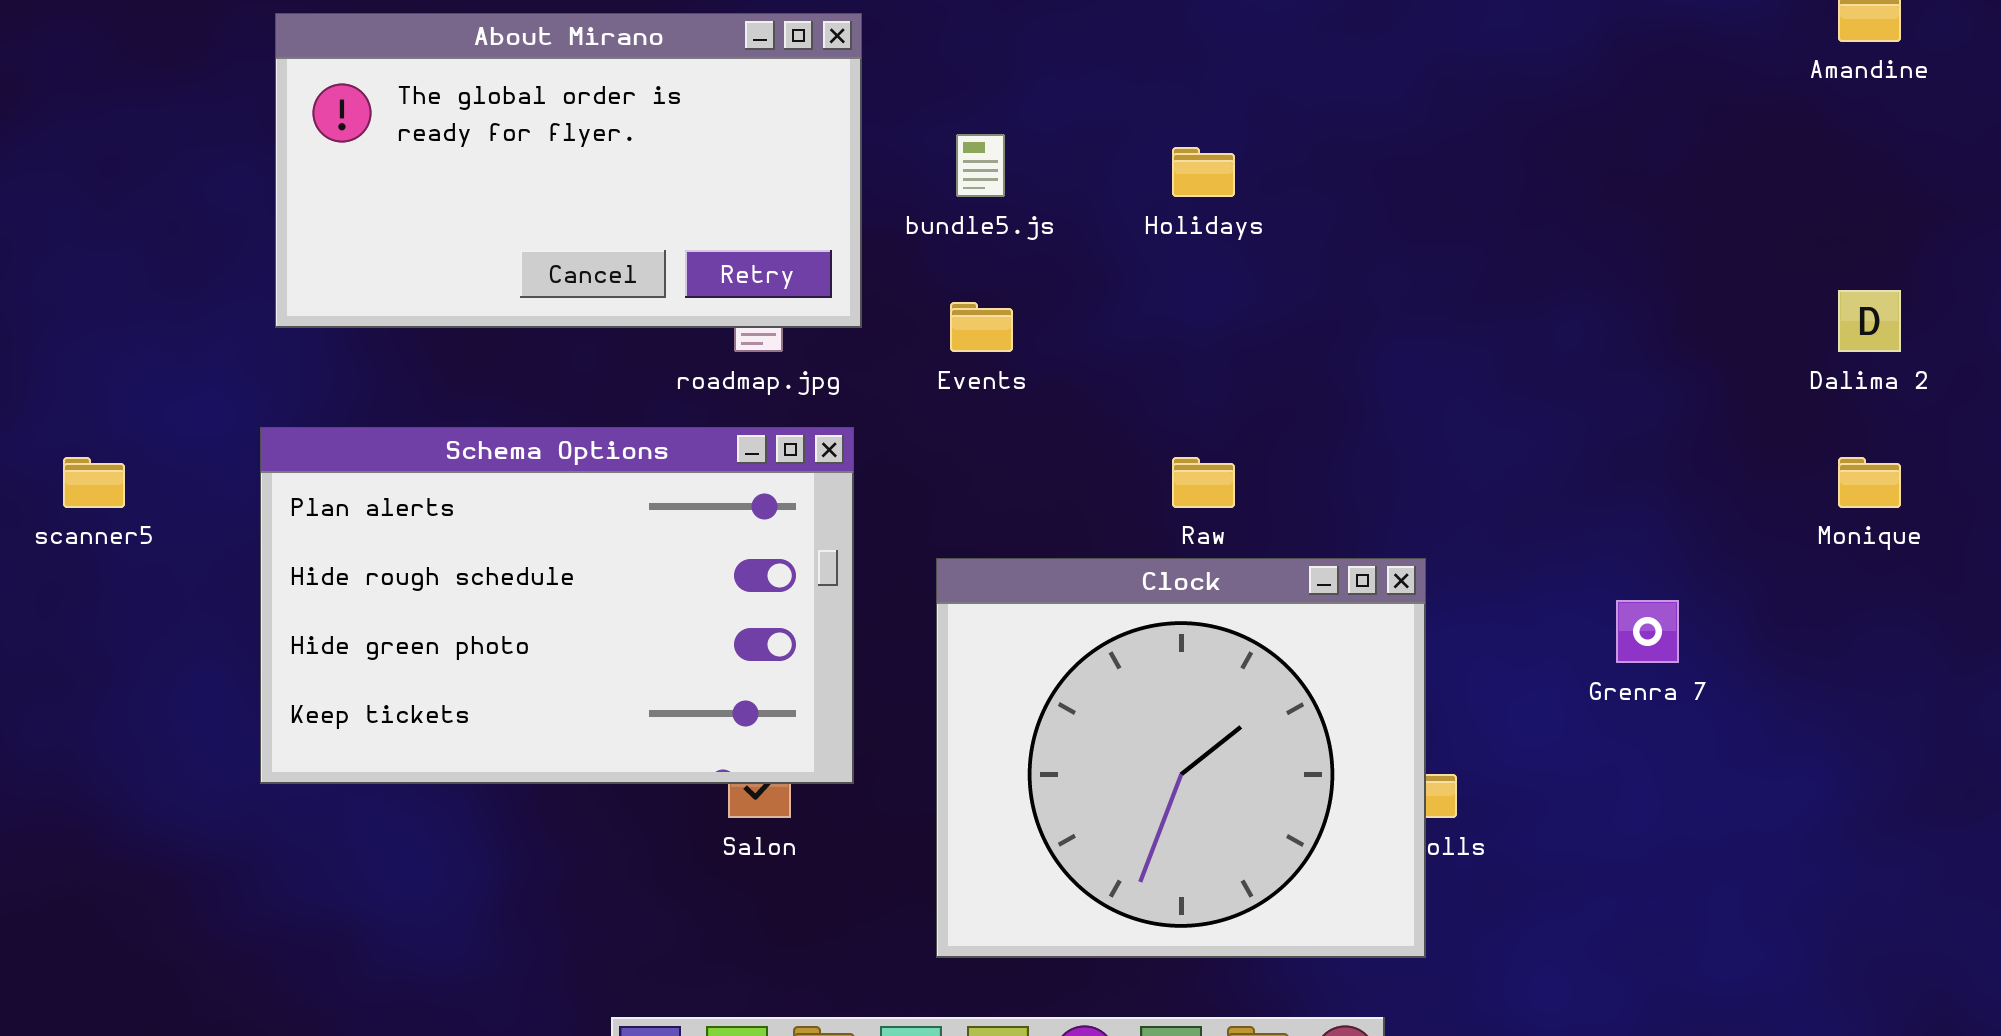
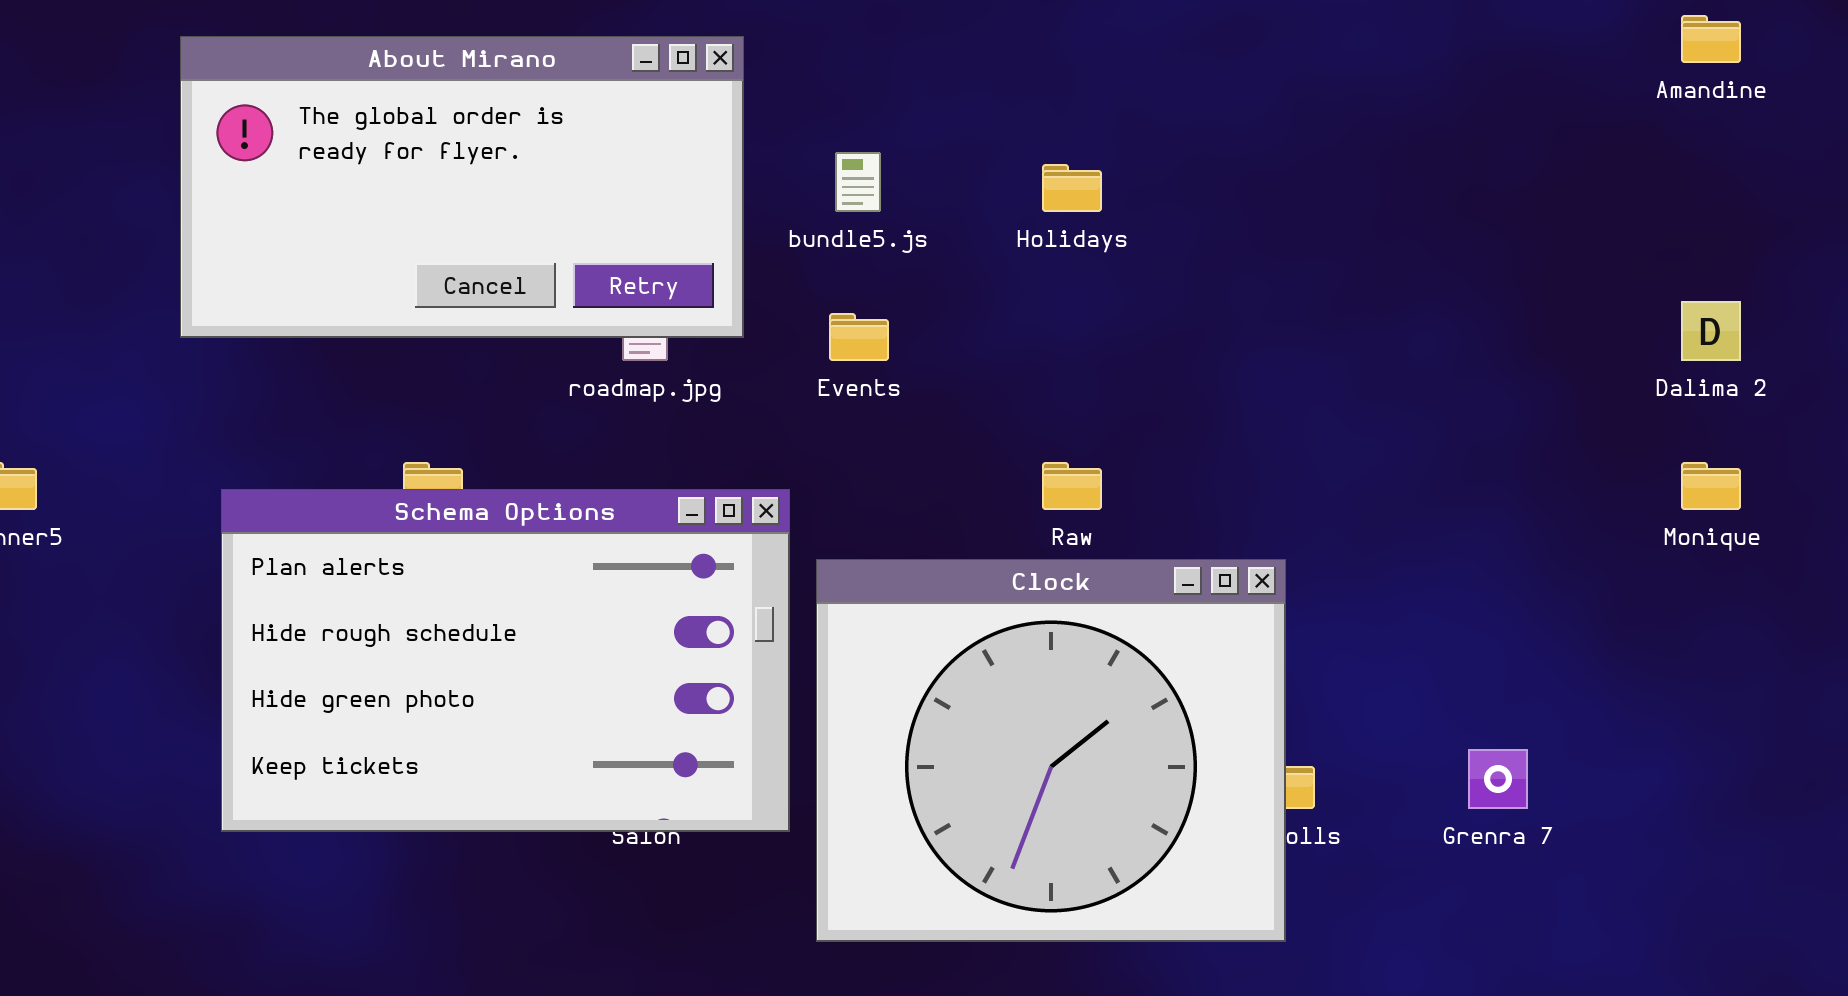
Schema Options: [260,427,854,784] -> [221,489,790,832], moved
Grenra 7: [1616,600,1679,663] -> [1468,749,1528,809], moved

